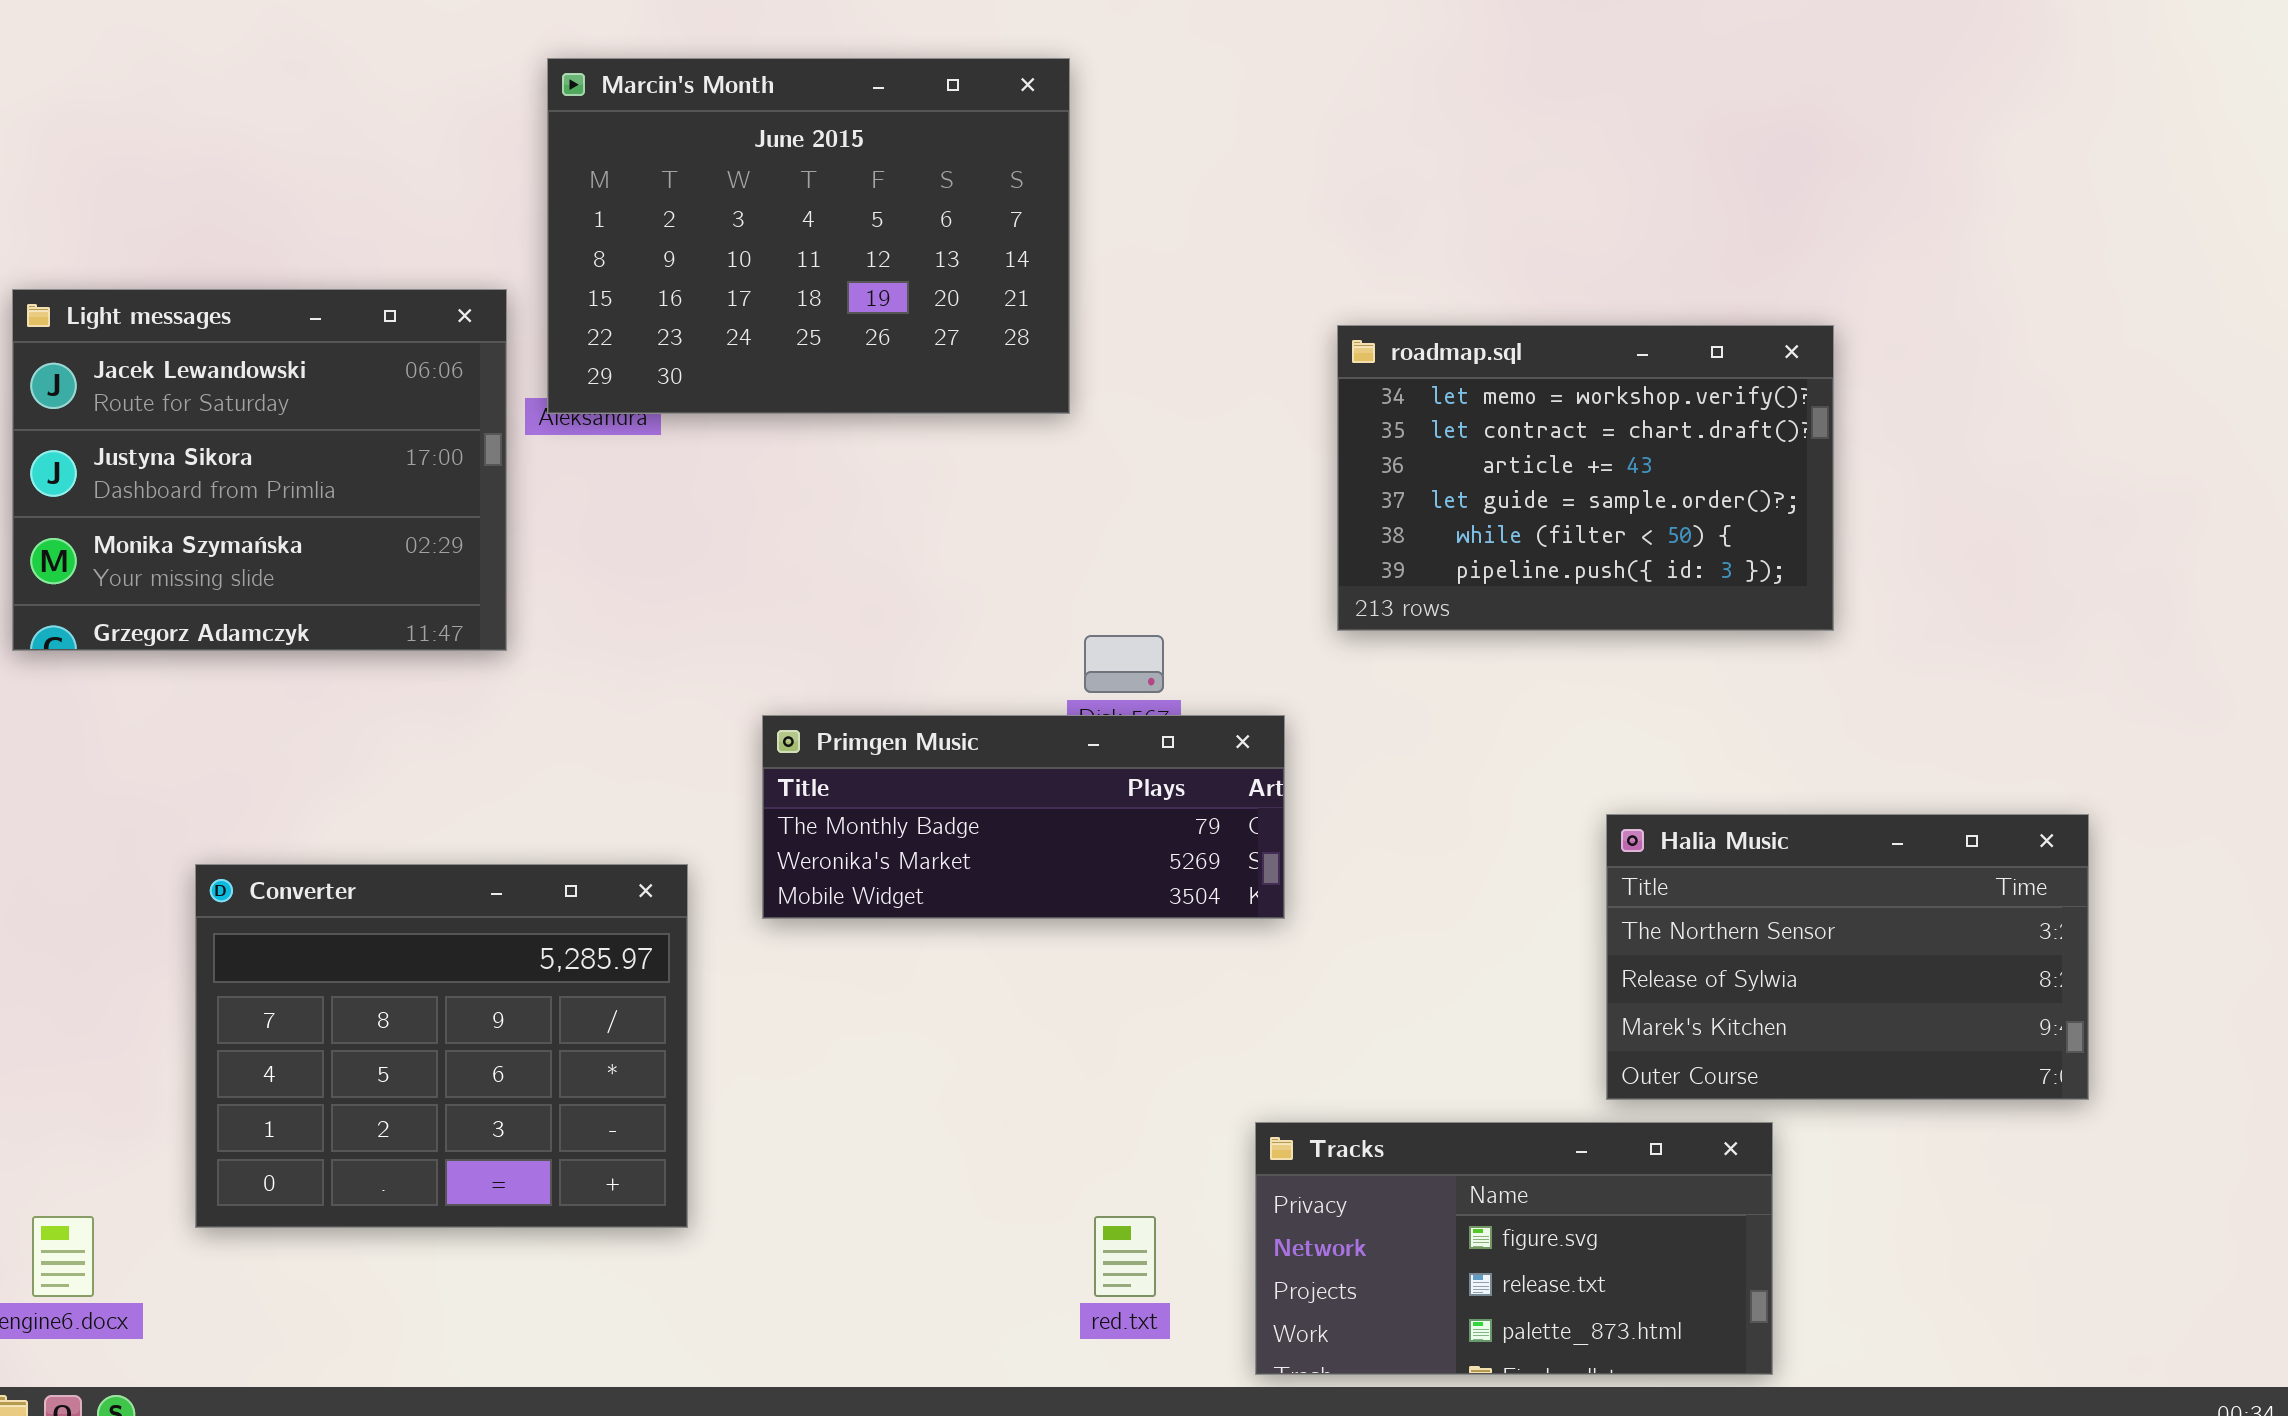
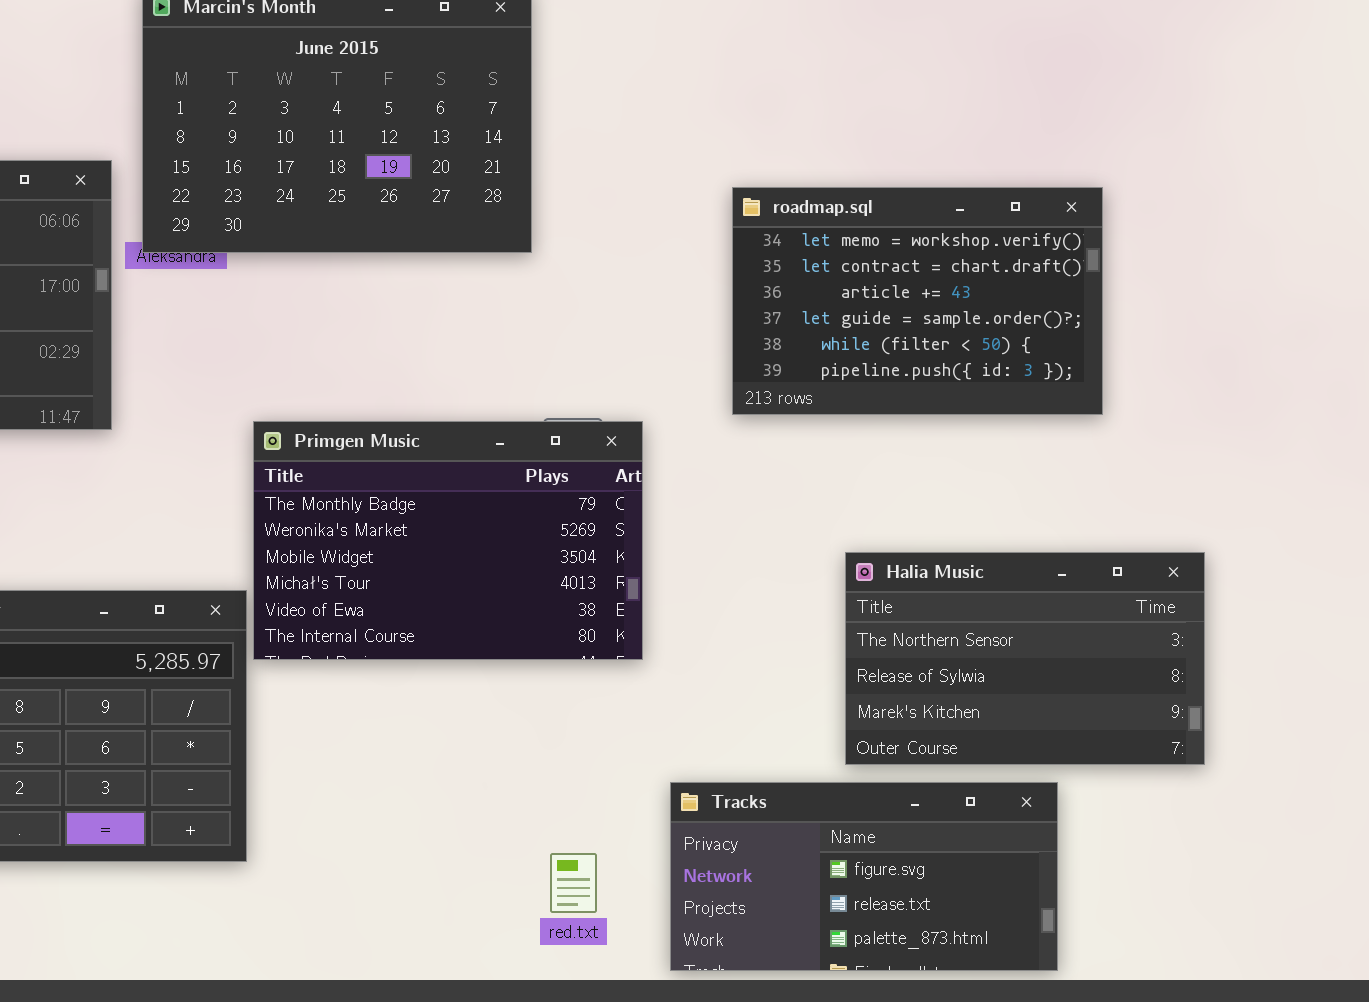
Primgen Music: [762,715,1285,919] -> [253,421,643,660], moved, resized
Halia Music: [1606,814,2089,1100] -> [845,552,1205,765], moved

